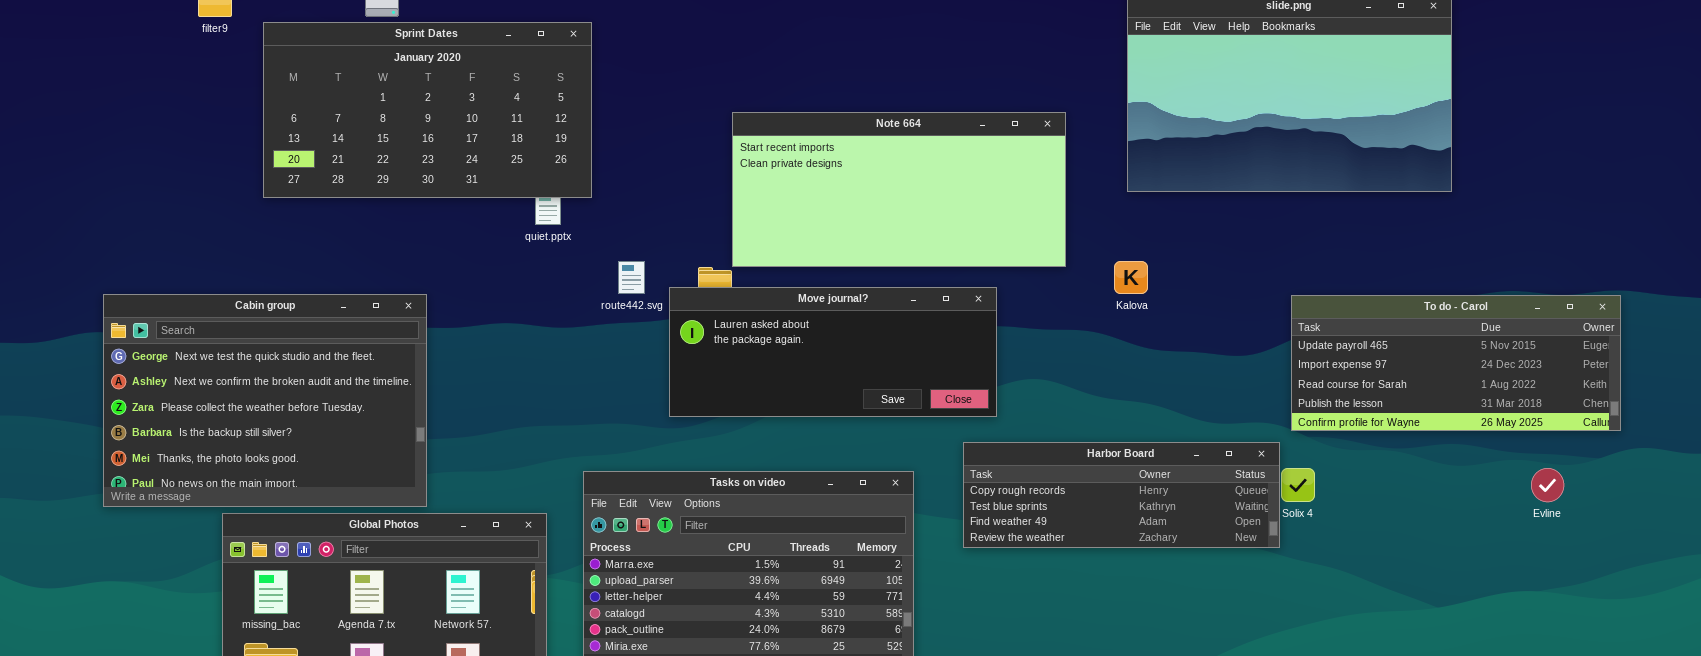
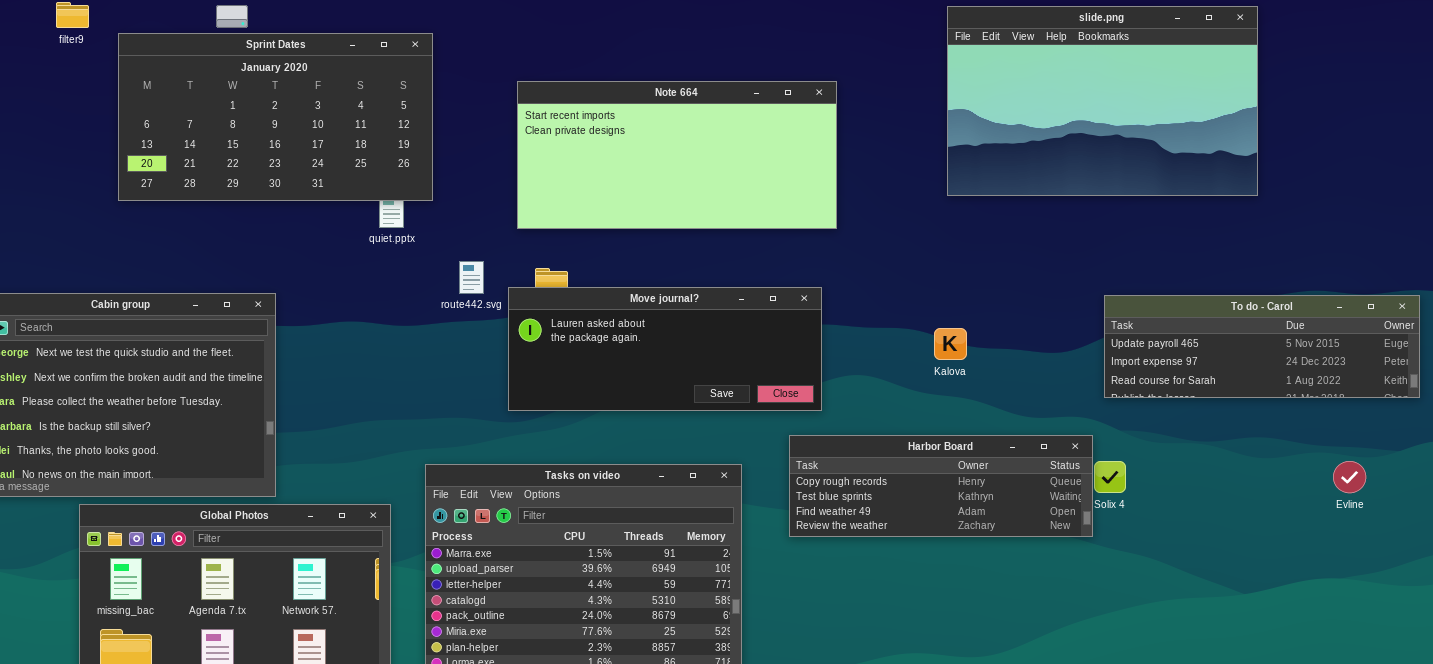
Note 664: [732,112,1066,267] -> [517,81,837,229], moved
Kalova: [1114,261,1148,294] -> [934,328,967,360], moved
To do - Carol: [1291,295,1621,431] -> [1104,295,1420,398], resized

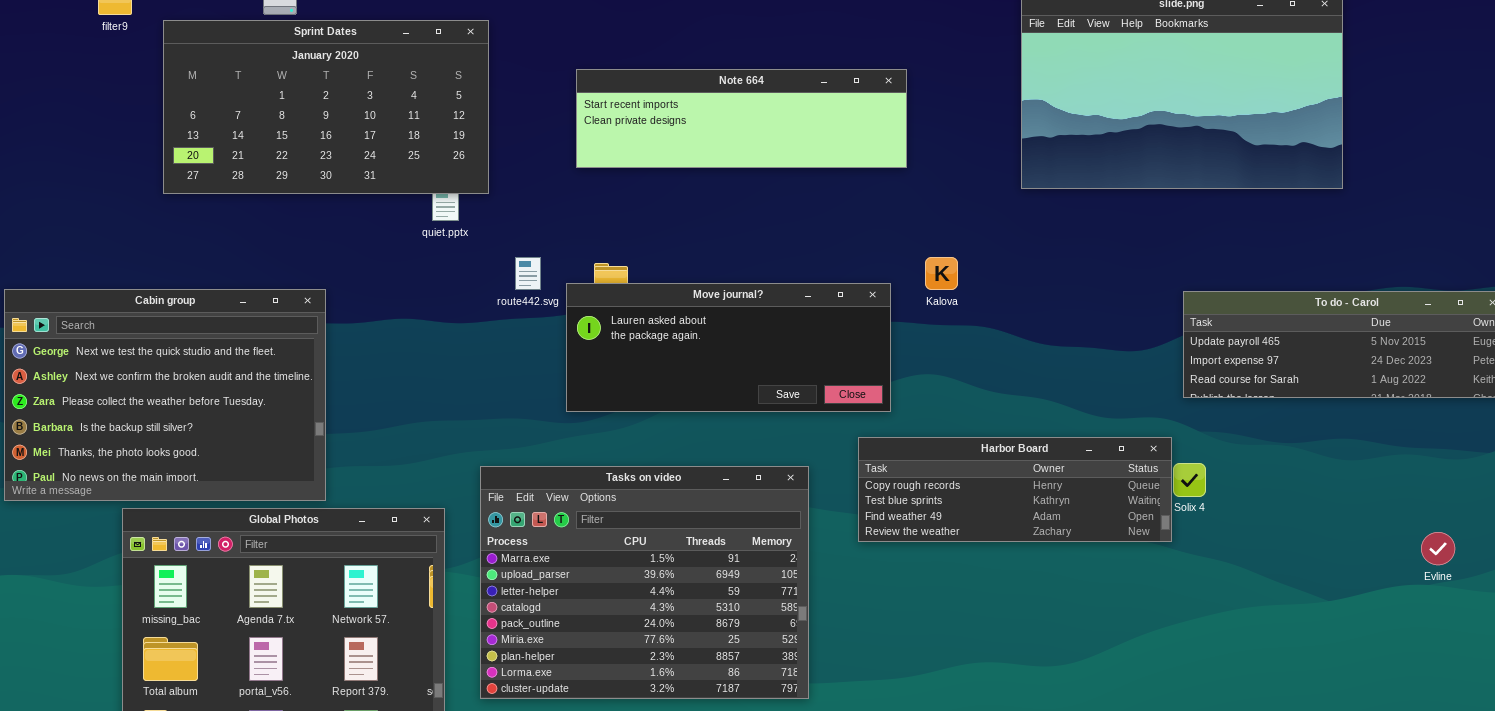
Note 664: [517,81,837,229] -> [576,69,907,168], resized
Kalova: [934,328,967,360] -> [925,257,958,290], moved
Evline: [1333,461,1366,493] -> [1421,532,1455,565], moved

